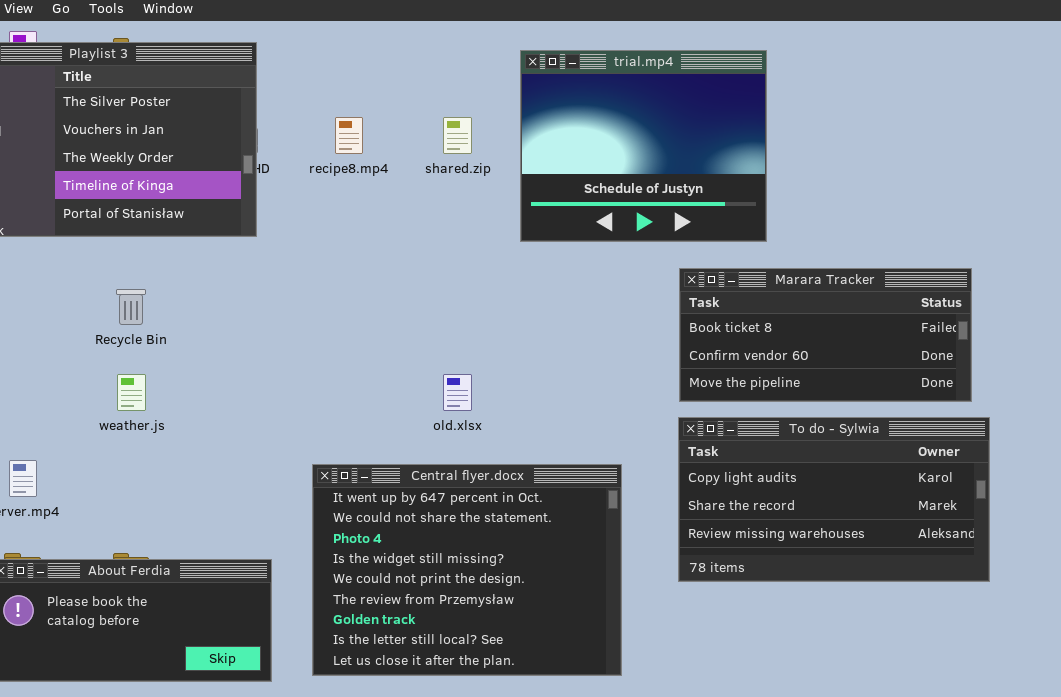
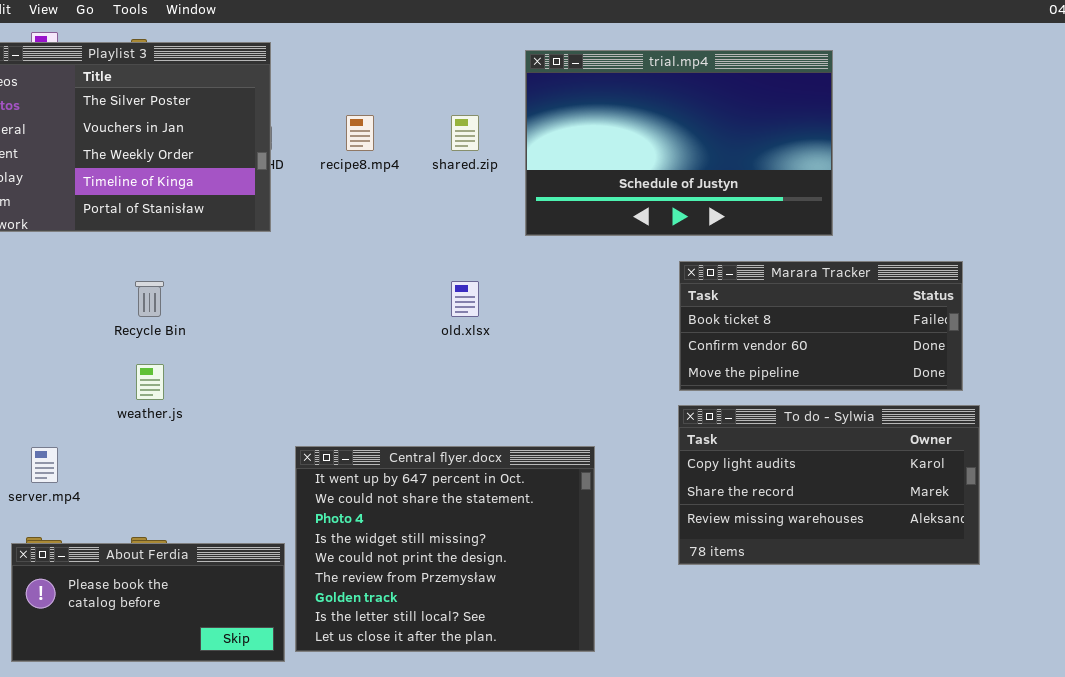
trial.mp4: [520,50,767,242] -> [525,50,833,236], resized
old.xlsx: [443,374,472,411] -> [451,281,479,317], moved
Central flyer.docx: [312,464,622,676] -> [295,446,595,652], moved

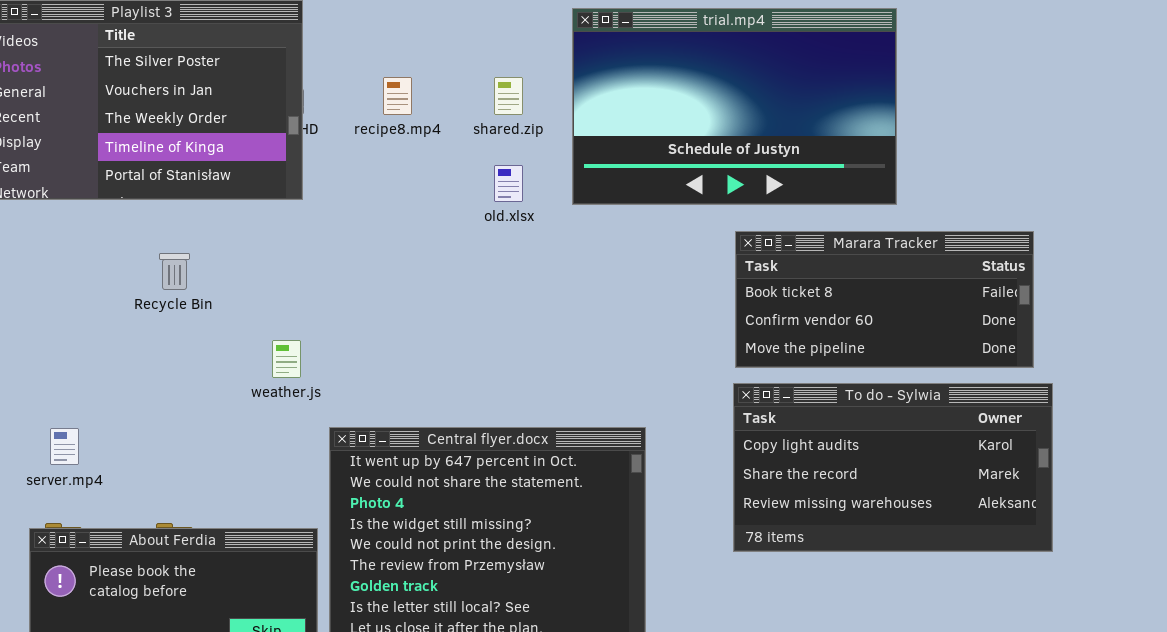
old.xlsx: [451,281,479,317] -> [494,165,523,202], moved
weather.js: [136,364,164,400] -> [272,340,301,378], moved

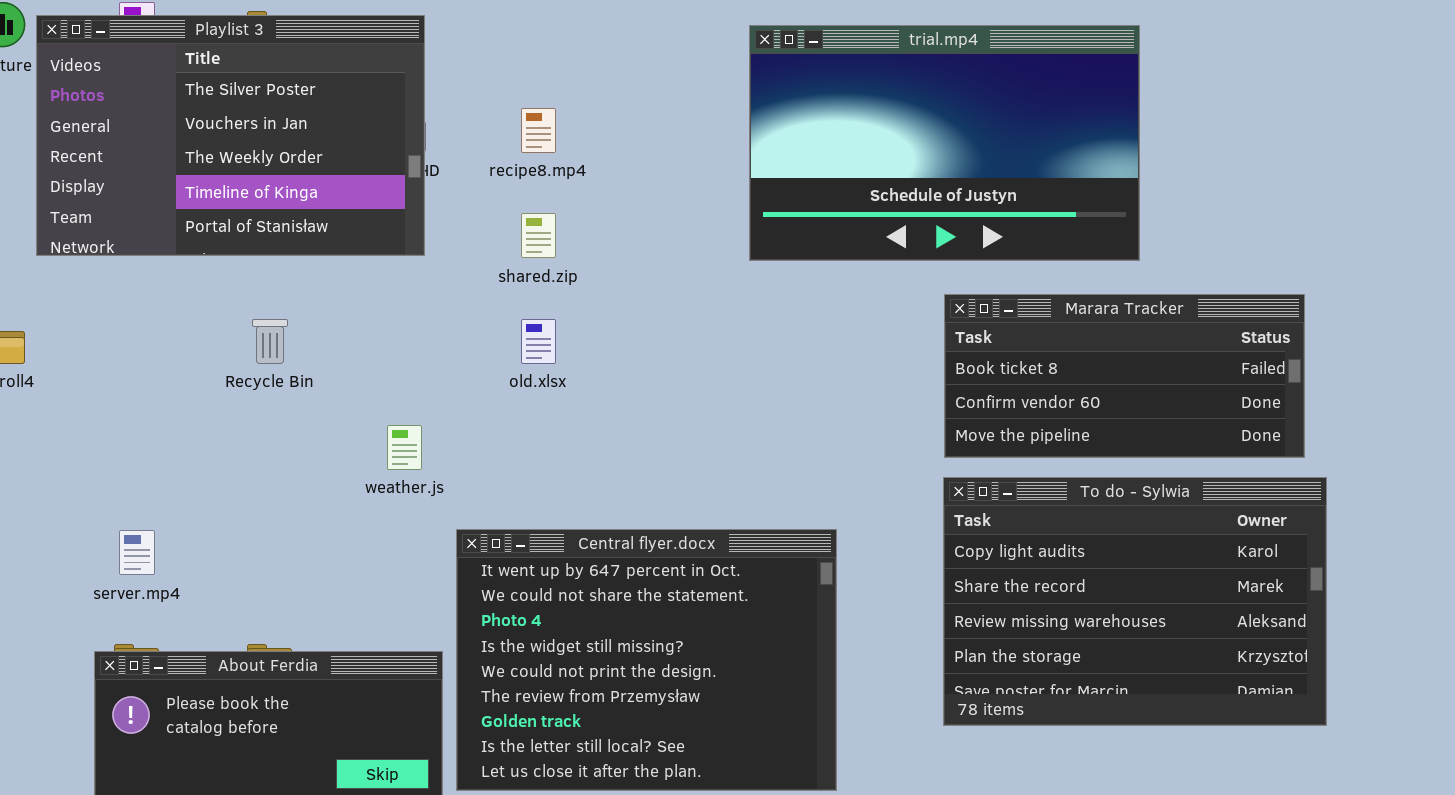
shared.zip: [494,77,523,115] -> [521,213,556,258], moved
old.xlsx: [494,165,523,202] -> [521,319,556,364], moved
To do - Sylwia: [733,383,1053,552] -> [943,477,1327,726], resized

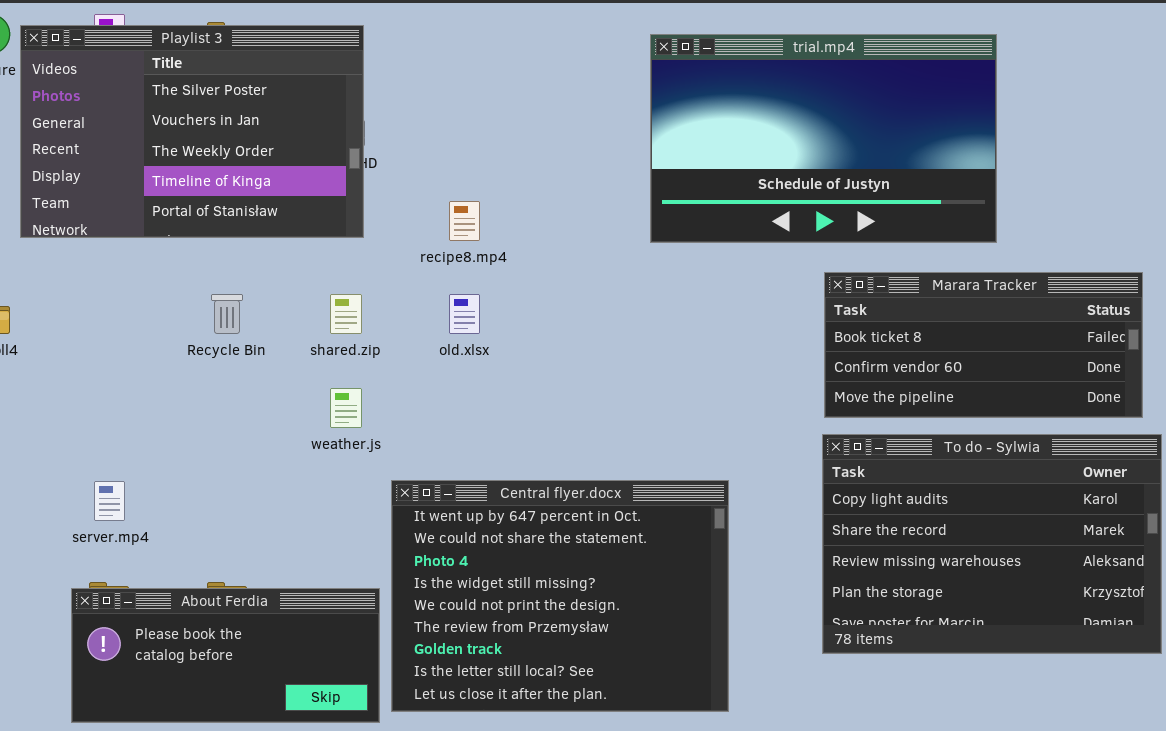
recipe8.mp4: [521,108,556,153] -> [449,201,480,241], moved
shared.zip: [521,213,556,258] -> [330,294,362,334], moved

